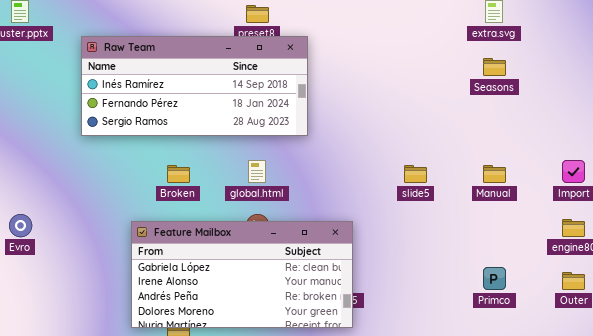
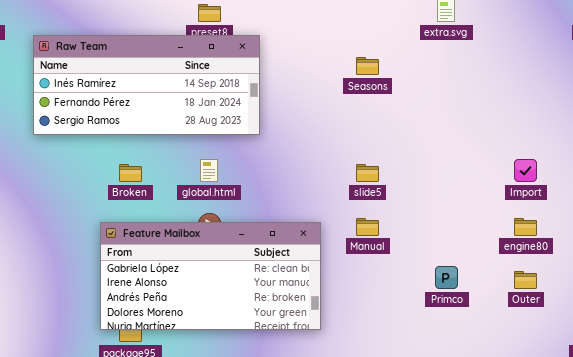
Seasons: [483,58,506,76] -> [356,57,379,75], moved
Manual: [483,165,506,183] -> [356,218,379,236], moved
Feature Mailbox: [131,221,353,328] -> [100,222,321,330], moved

